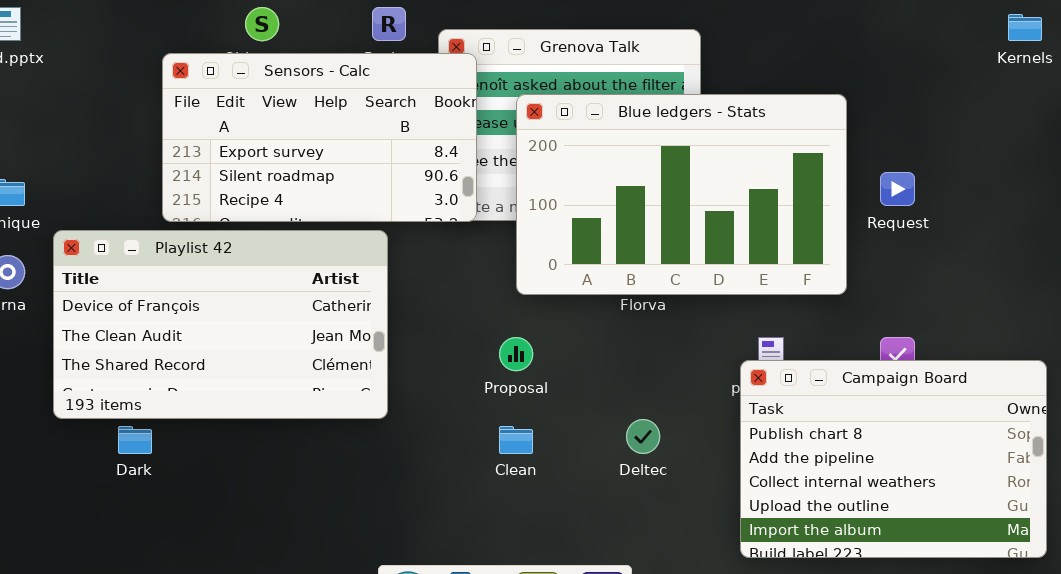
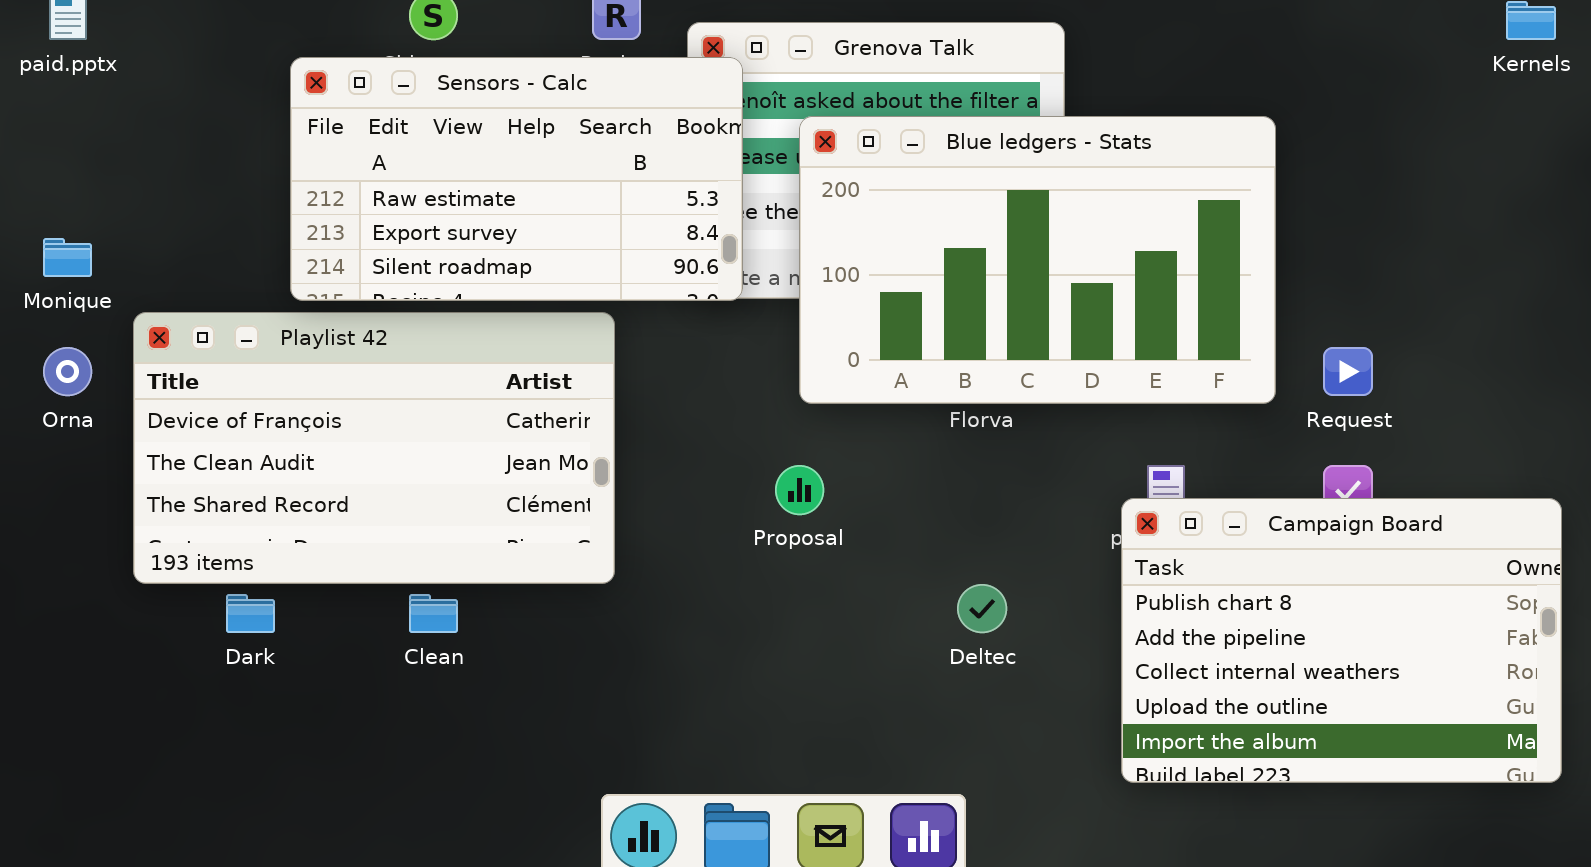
Sensors - Calc: [162,53,477,222] -> [290,57,743,301], scrolled up 1 row
Request: [880,172,915,206] -> [1323,347,1373,396], moved
Clean: [499,426,533,454] -> [409,594,458,633], moved

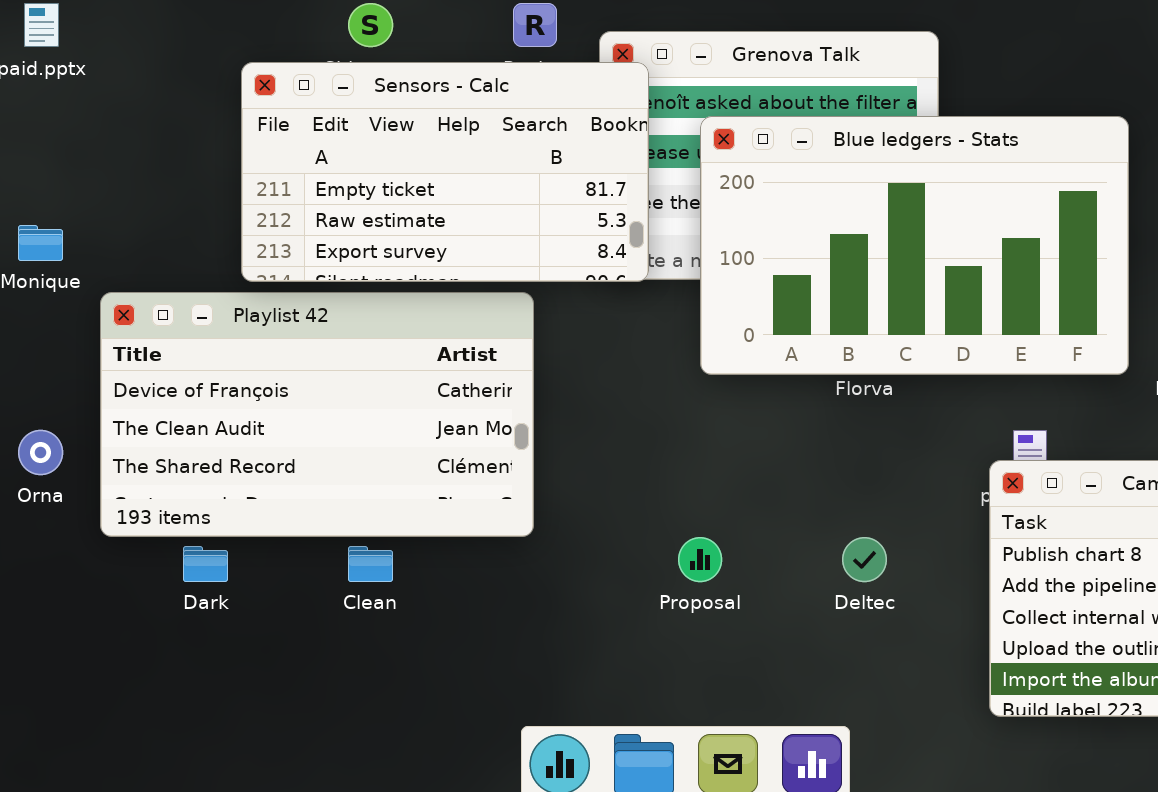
Sensors - Calc: [290,57,743,301] -> [241,62,649,282], scrolled up 1 row
Orna: [43,347,92,396] -> [18,430,63,475], moved
Proposal: [775,465,824,515] -> [678,537,722,582], moved

